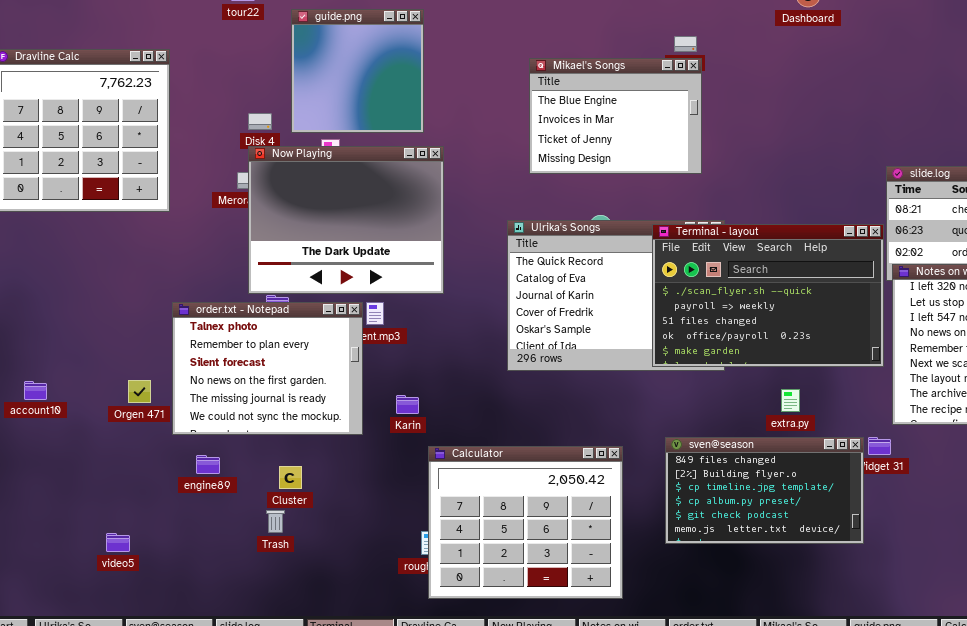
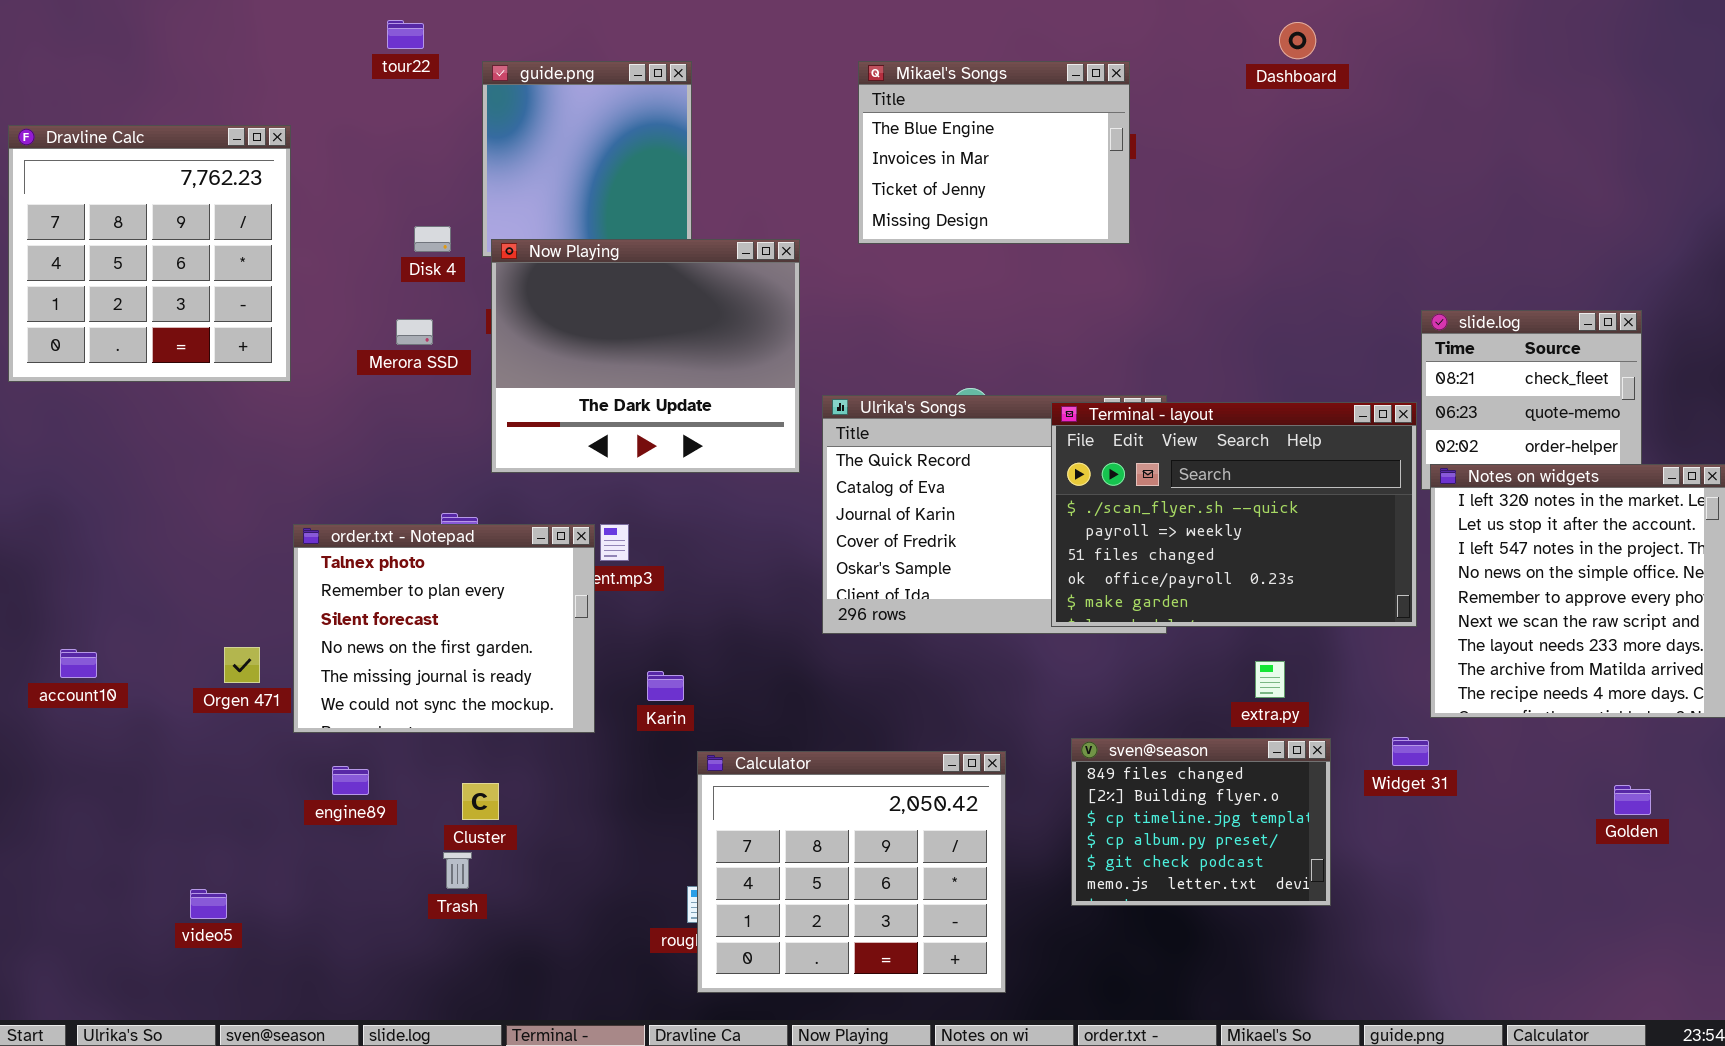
Mikael's Songs: [529,58,702,174] -> [858,61,1130,244], moved
Now Playing: [248,146,444,294] -> [491,239,800,473], moved
sven@season: [665,437,864,544] -> [1071,738,1331,906], resized

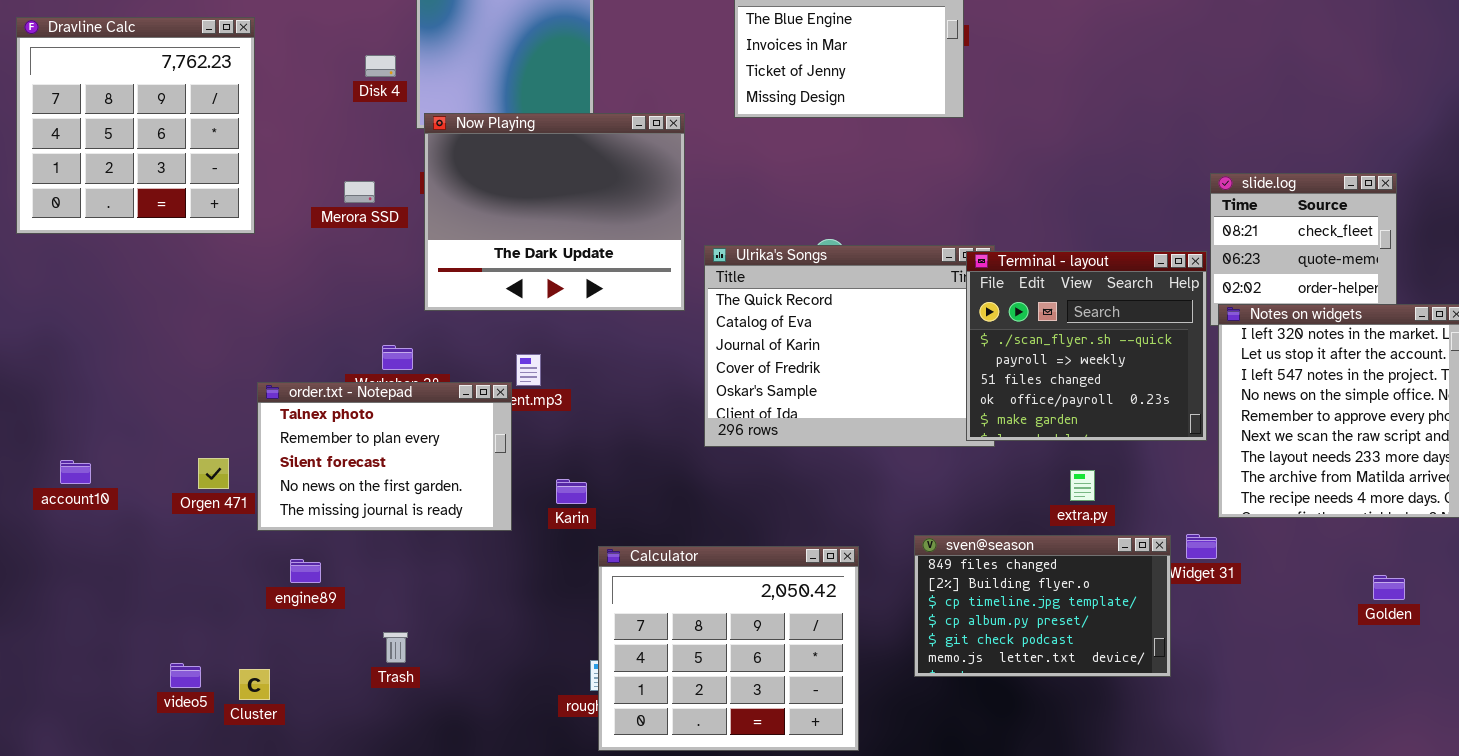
Disk 4: [414,226,451,252] -> [365,55,396,77], moved
Terminal - layout: [1051,402,1417,627] -> [966,251,1207,441], resized
order.txt - Notepad: [293,524,595,733] -> [257,382,512,531], resized
sven@season: [1071,738,1331,906] -> [914,535,1171,677], resized
Cluster: [462,783,499,820] -> [239,669,270,700], moved

